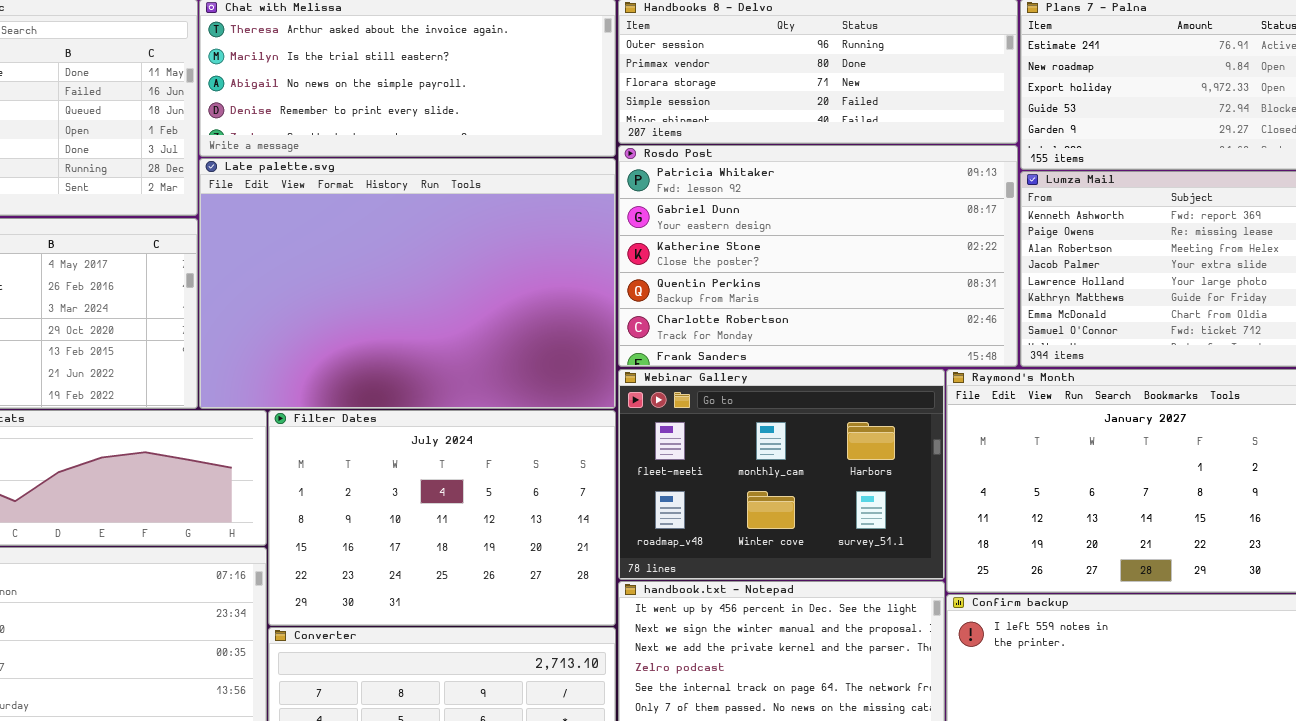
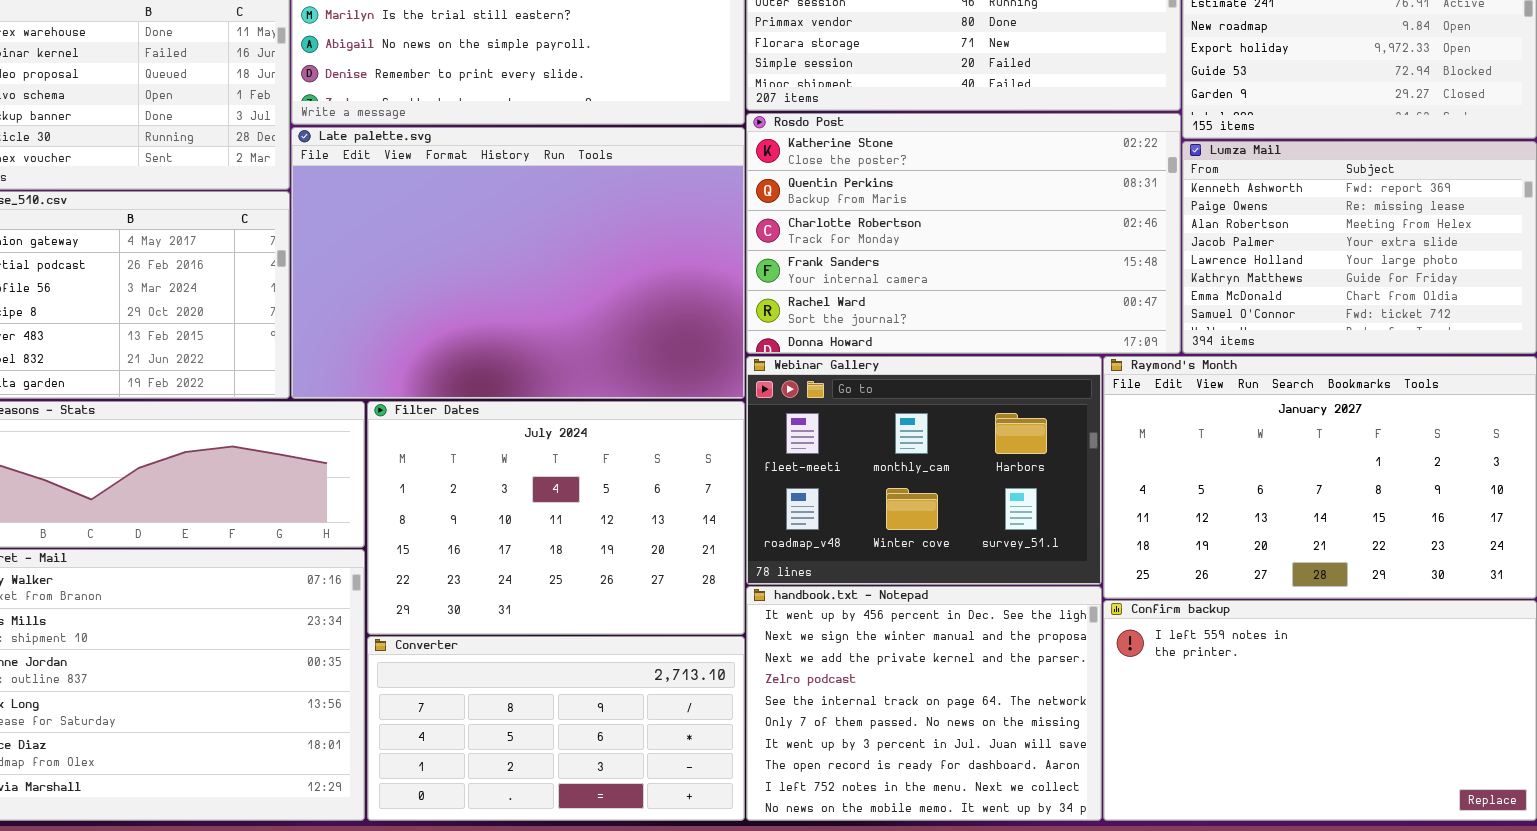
Rosdo Post: [618,145,1018,367] -> [746,113,1181,354], scrolled down 2 rows

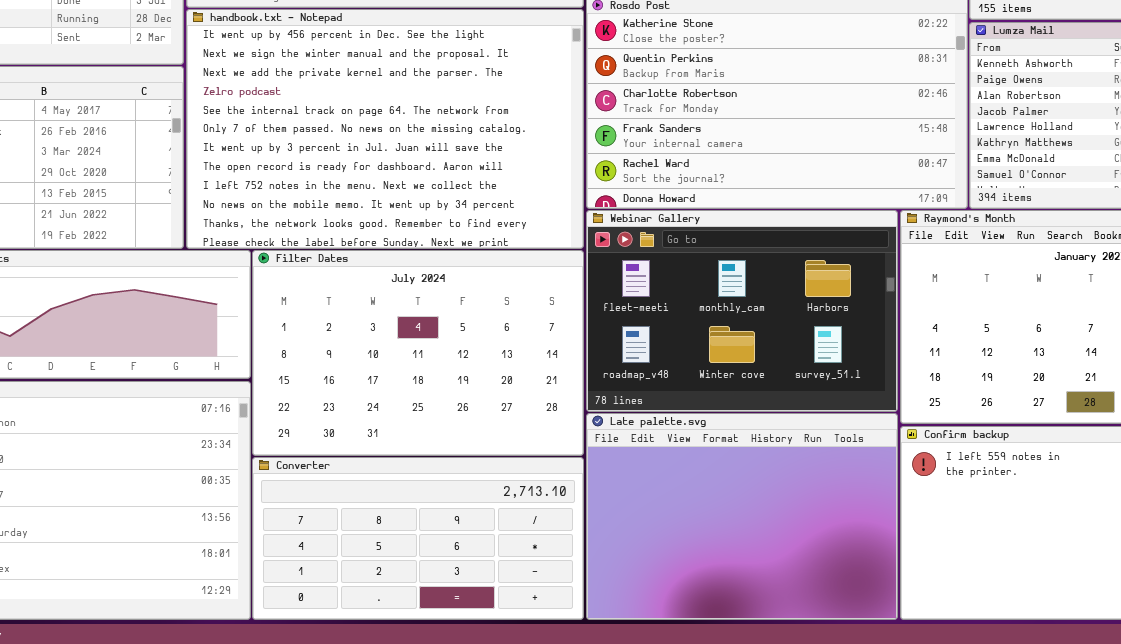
Late palette.svg: [291,127,745,399] -> [586,413,898,620], moved, resized
handbook.txt - Notepad: [746,586,1102,821] -> [186,9,584,249], moved, resized

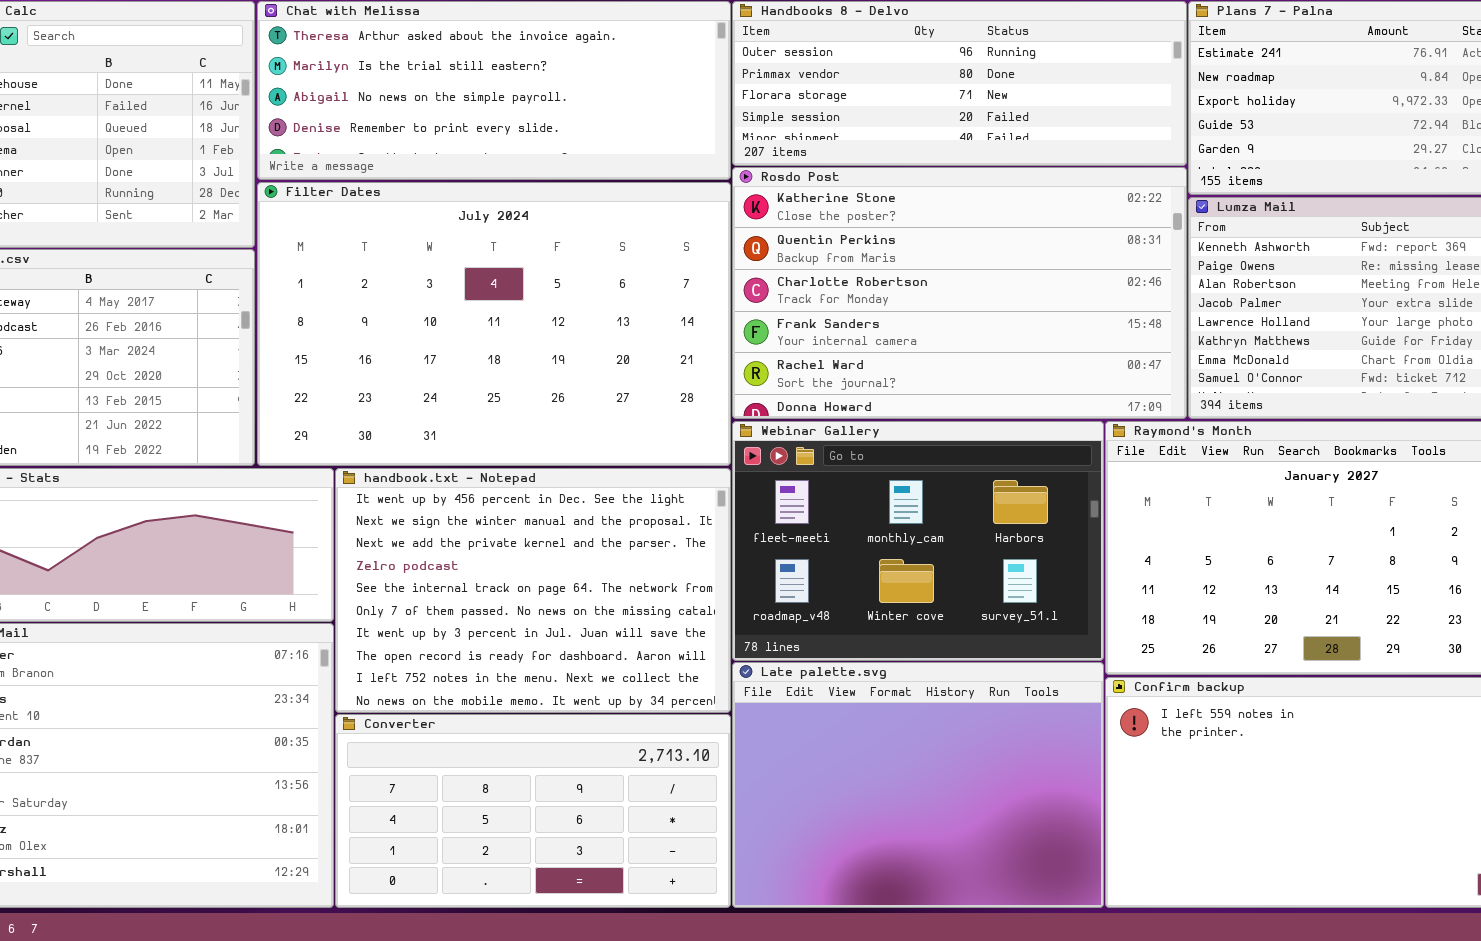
handbook.txt - Notepad: [186,9,584,249] -> [335,468,731,713], moved, resized
Filter Dates: [252,250,584,456] -> [257,182,731,466], moved, resized

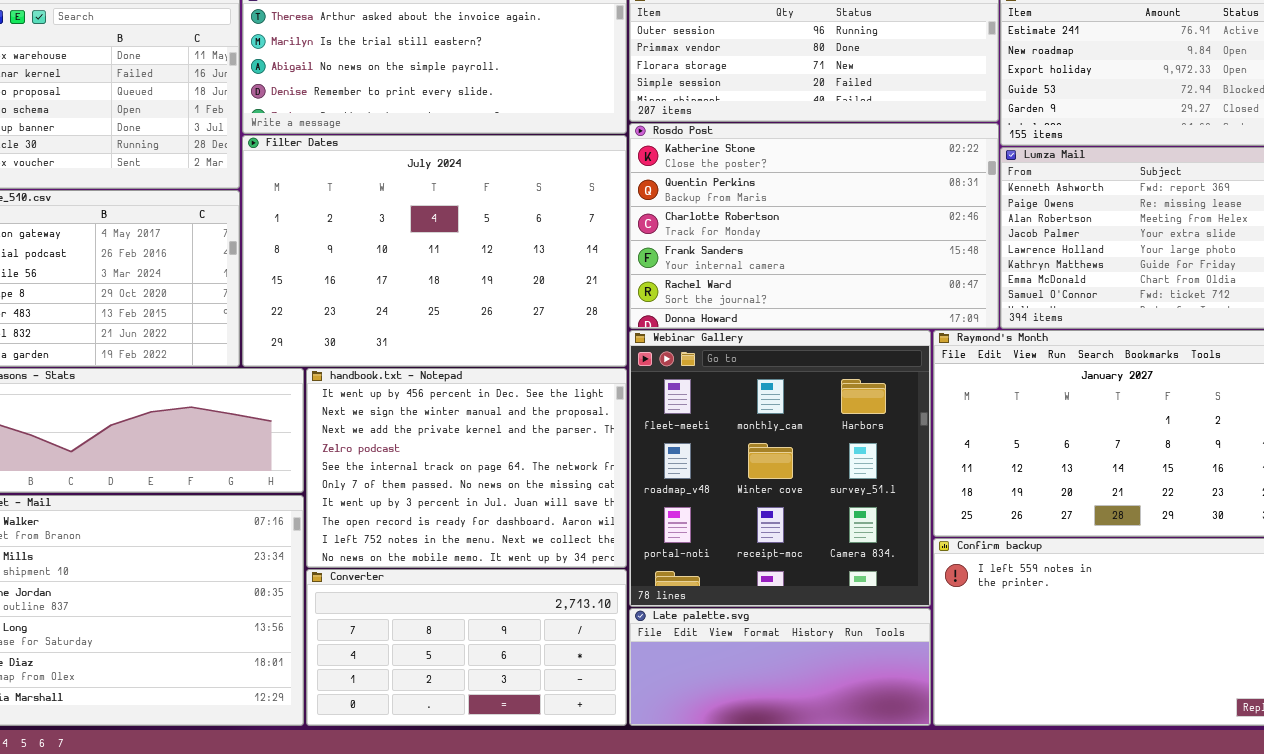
Webinar Gallery: [732,421,1104,661] -> [629,330,931,607], resized
Late palette.svg: [732,662,1104,908] -> [629,608,931,726], resized

